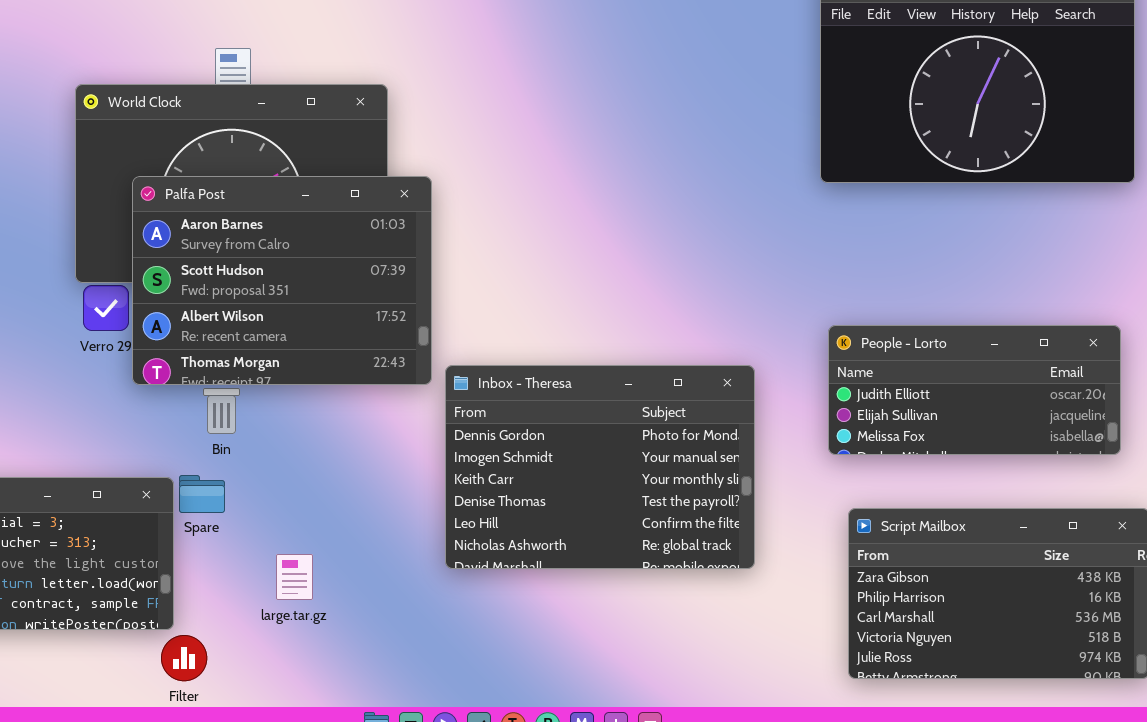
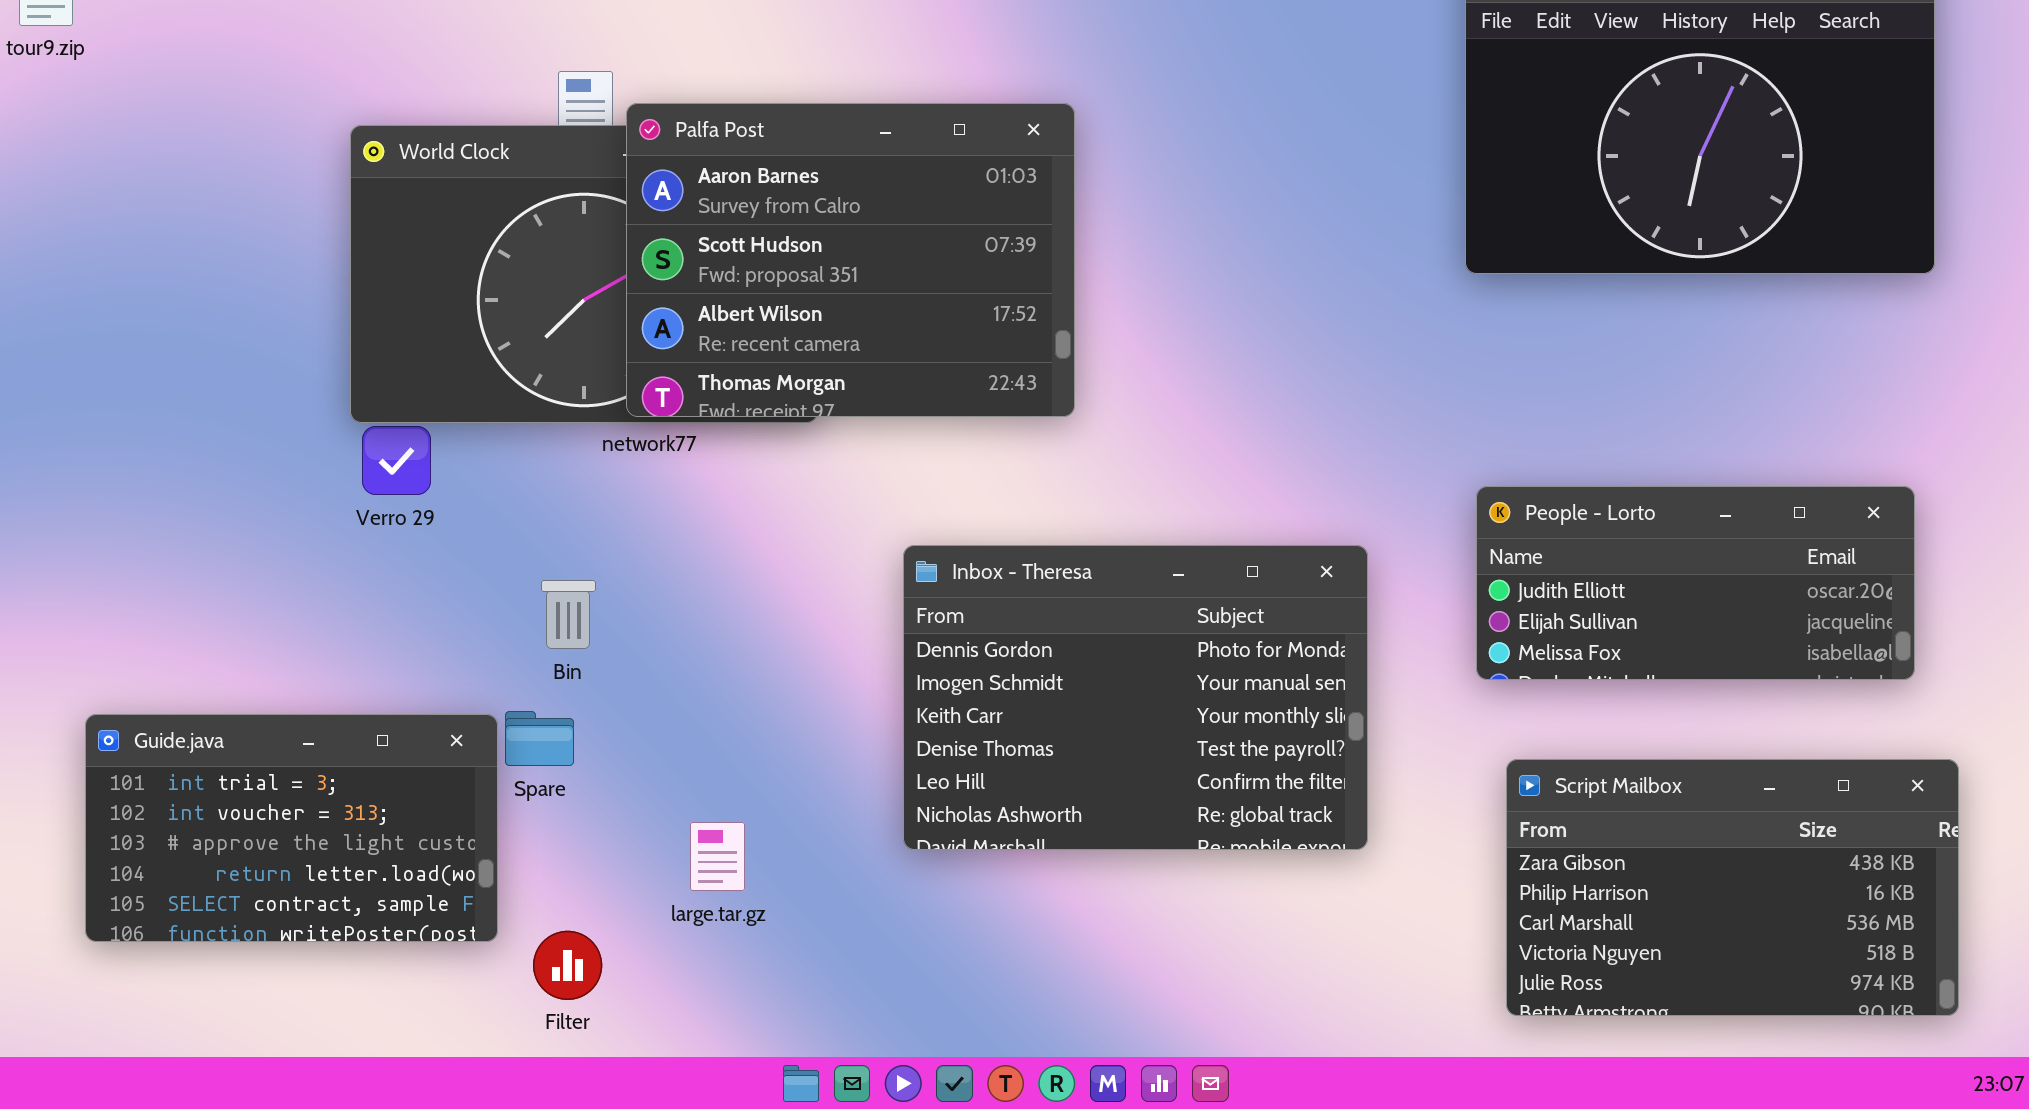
Palfa Post: [132,176,432,385] -> [626,103,1075,417], moved
large.tar.gz: [276,554,313,600] -> [690,822,745,891], moved
Filter: [161,635,207,681] -> [533,931,602,1000], moved

